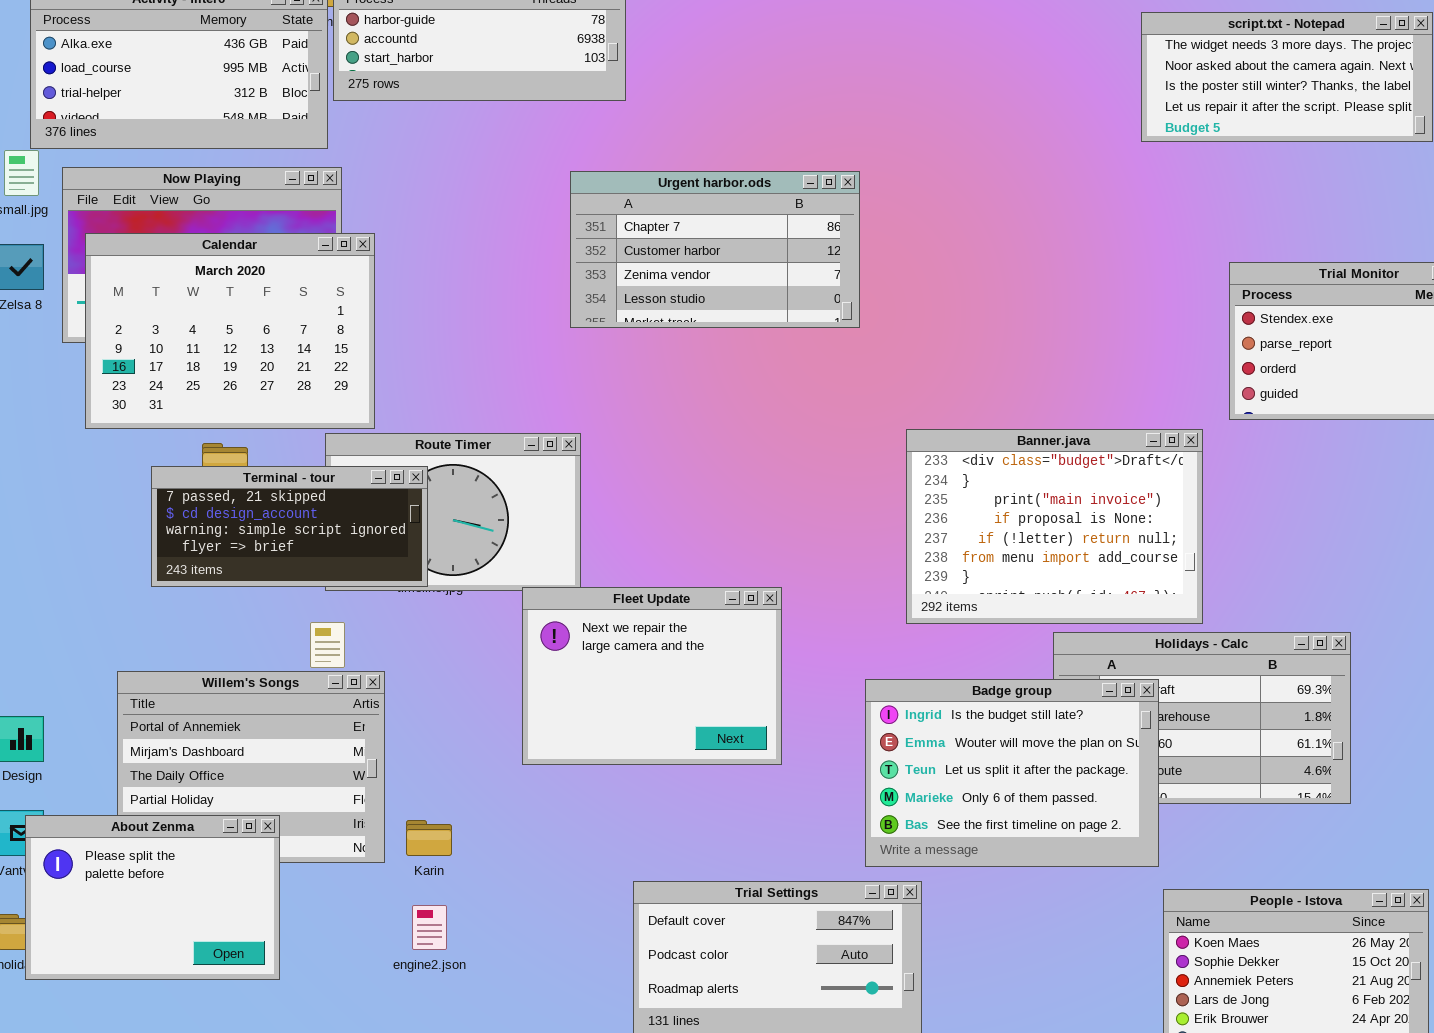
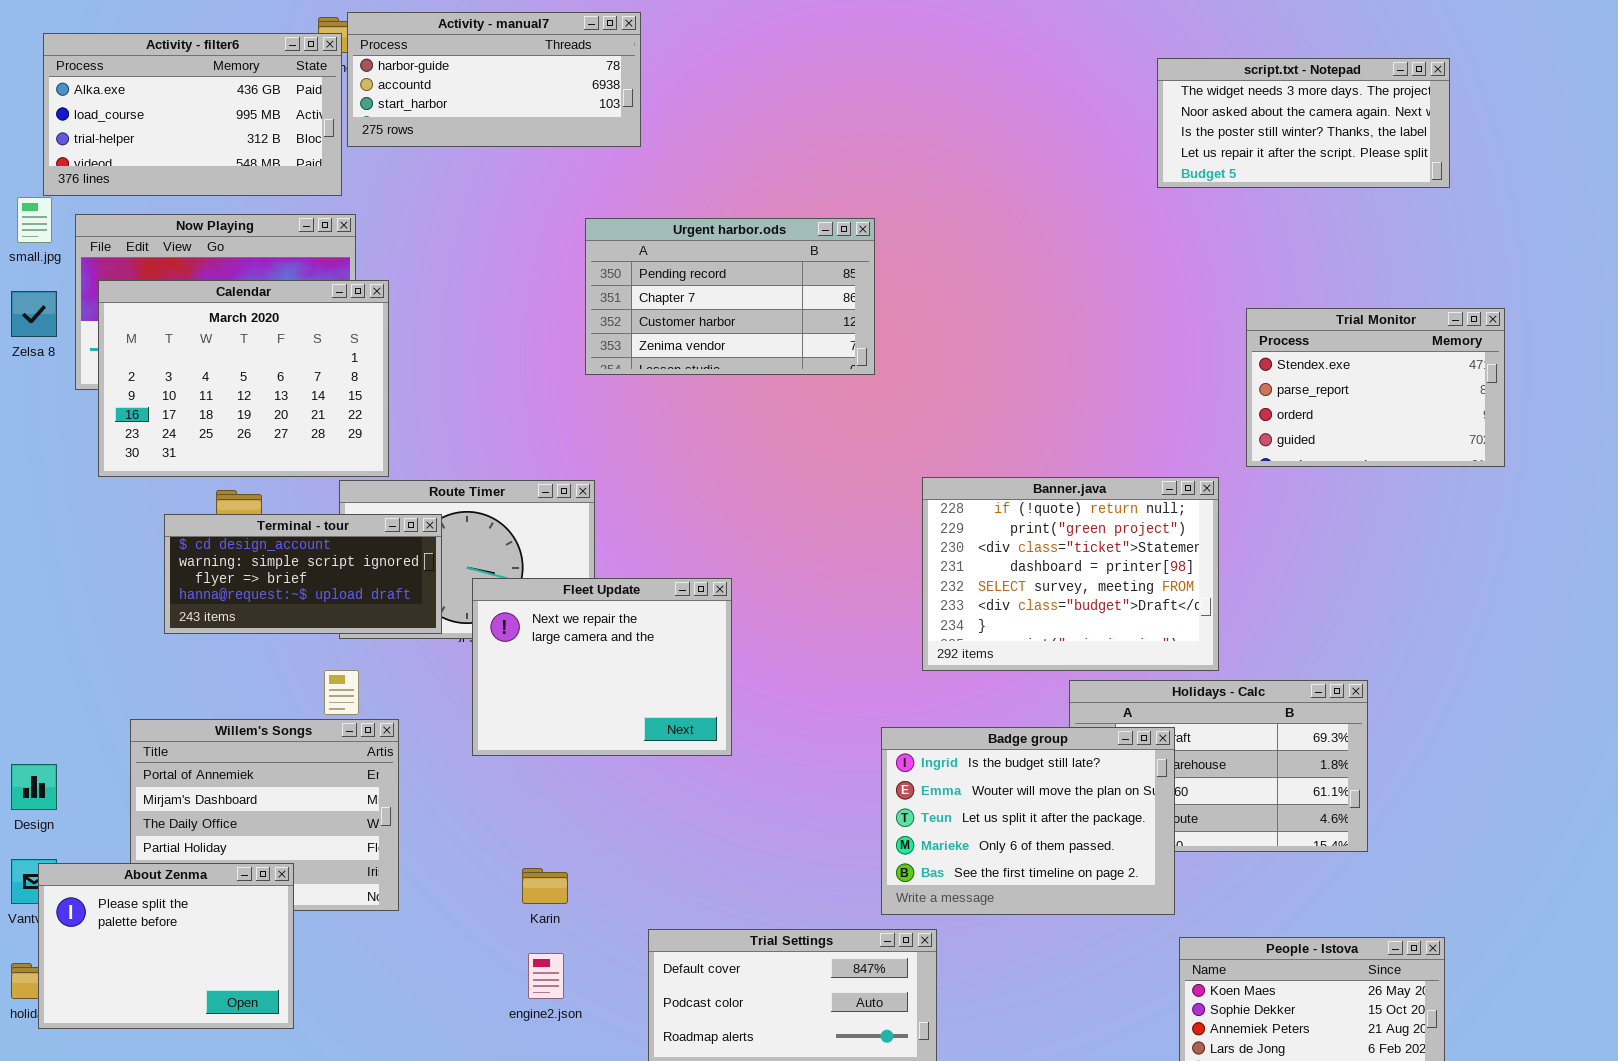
Urgent harbor.ods: [570,171,860,328] -> [585,218,875,375], scrolled up 1 row
Banner.java: [906,429,1203,624] -> [922,477,1219,671], scrolled up 5 rows
Terminal - tour: [151,466,428,587] -> [164,514,442,634], scrolled down 1 row
Fleet Update: [522,587,782,765] -> [472,578,732,756], moved
Karin: [406,820,452,856] -> [522,868,568,904], moved
engine2.json: [412,905,447,950] -> [528,953,564,999], moved

